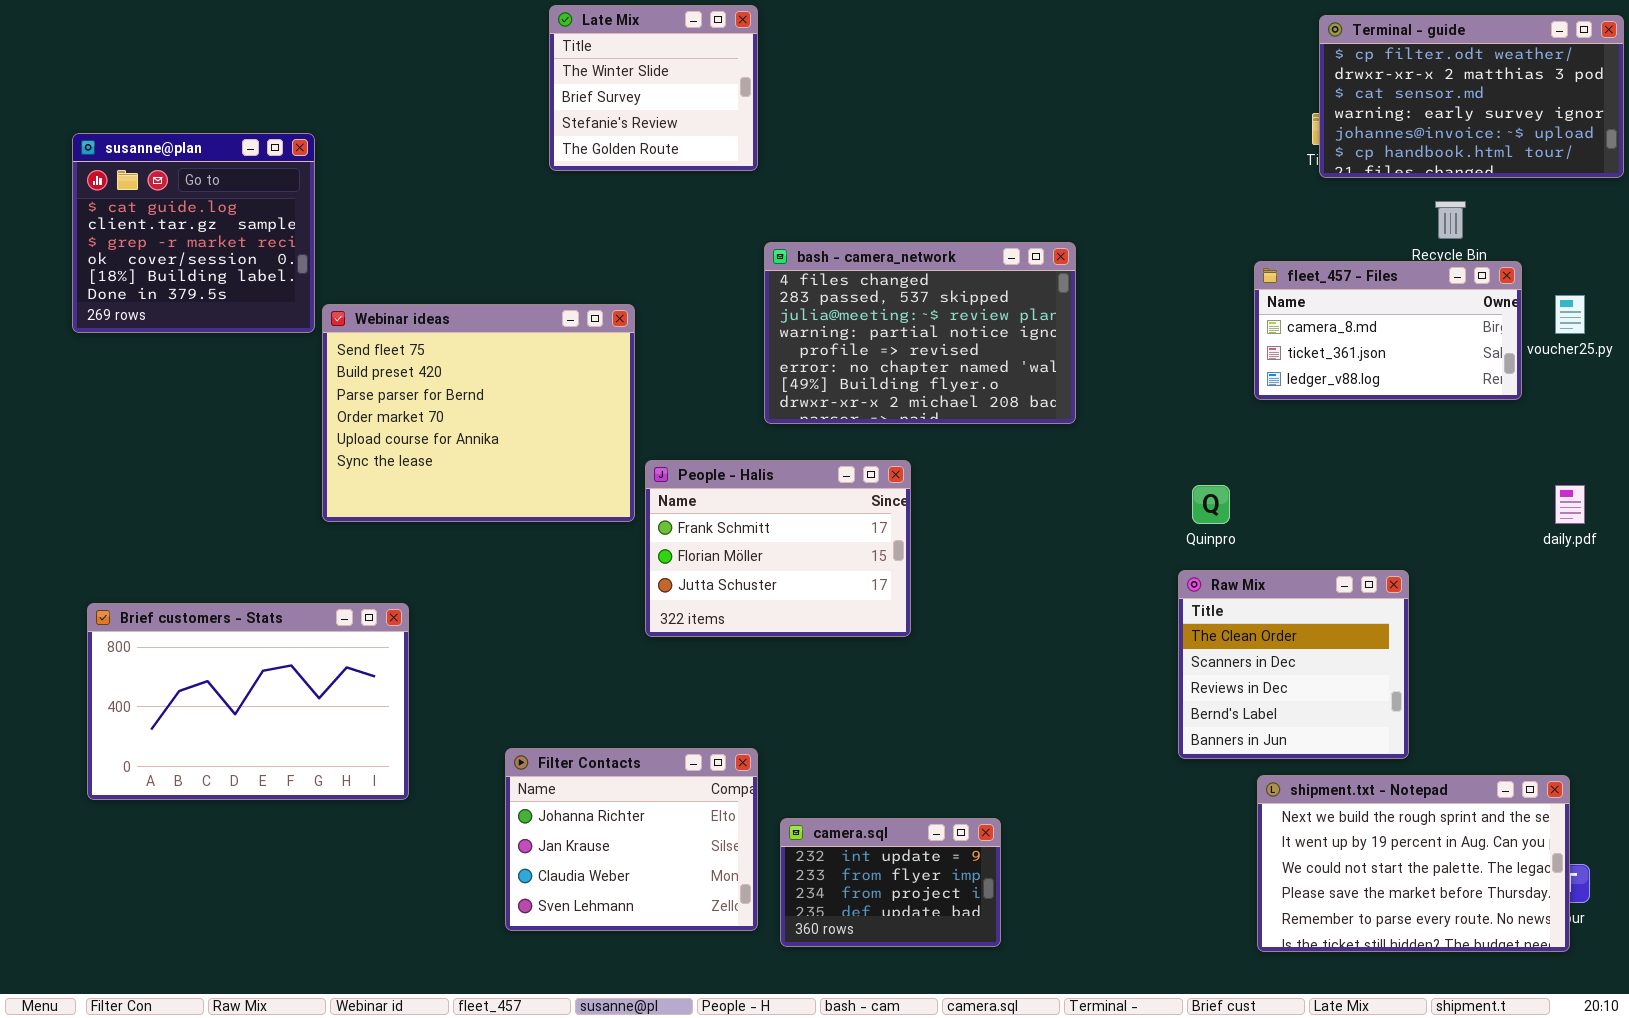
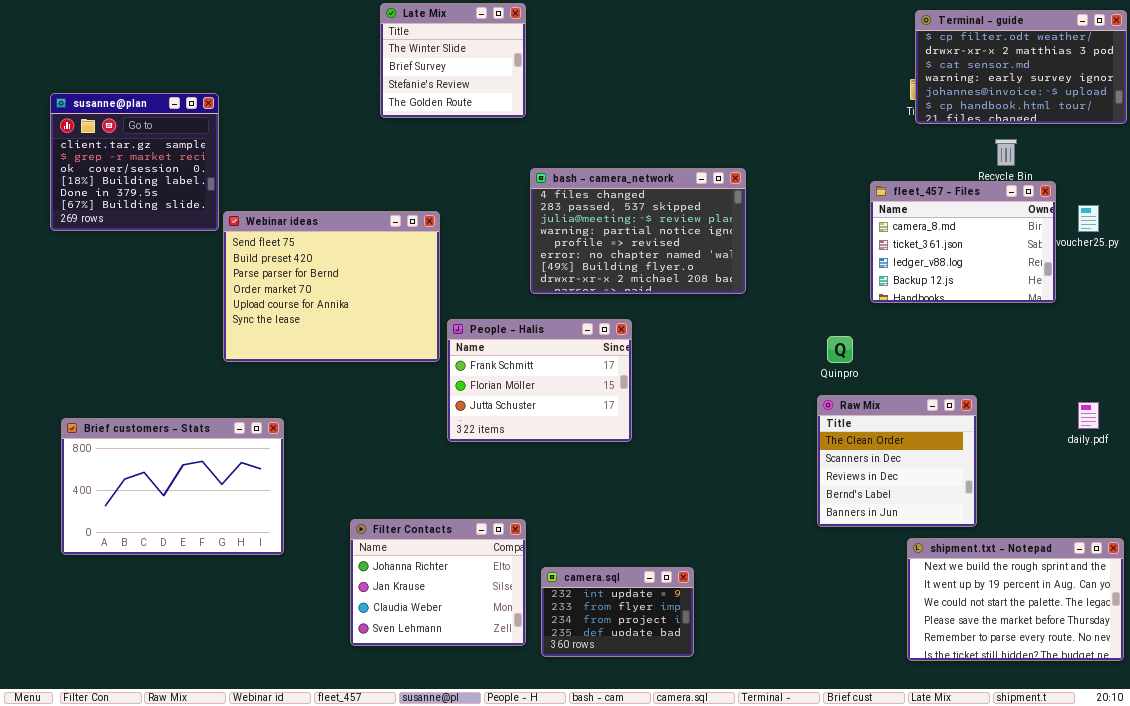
susanne@plan: [72,133,315,333] -> [50,93,219,231], scrolled down 1 row
fleet_457 - Files: [1254,261,1522,400] -> [870,181,1056,303], resized
daily.pdf: [1555,485,1585,524] -> [1078,402,1099,429], moved
shipment.txt - Notepad: [1257,775,1570,952] -> [907,538,1124,661], moved

